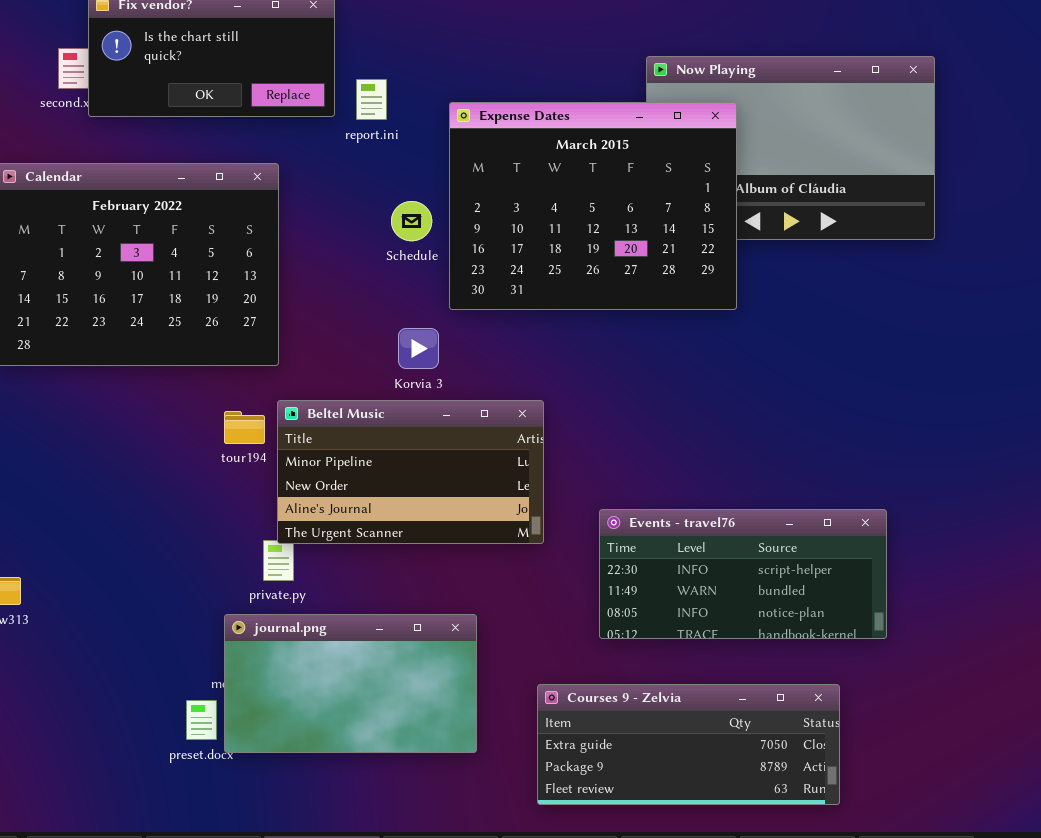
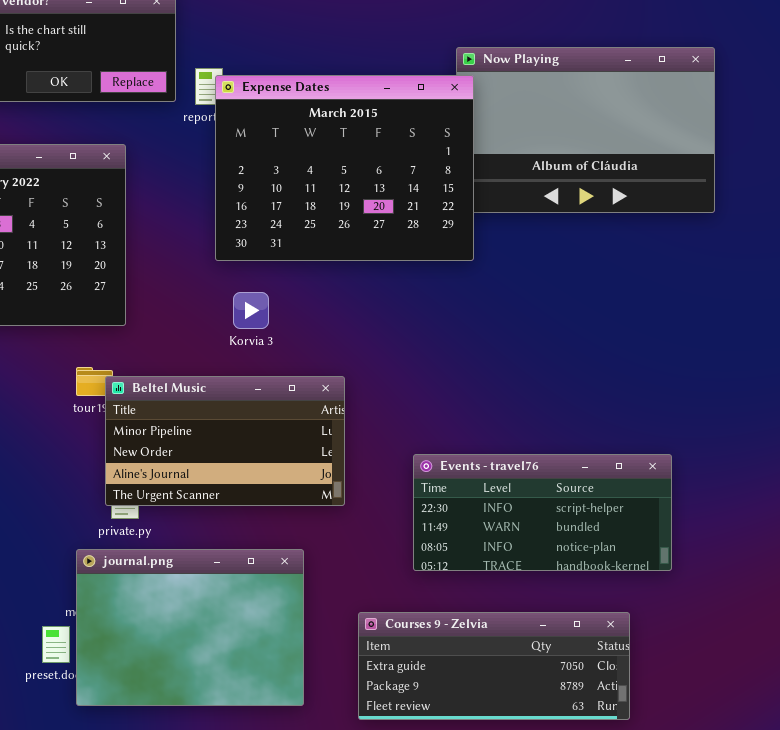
Expense Dates: [449,102,737,310] -> [215,75,474,261], moved
Beltel Music: [277,400,544,544] -> [105,376,345,506], moved
journal.png: [224,614,477,753] -> [76,549,304,706], resized

